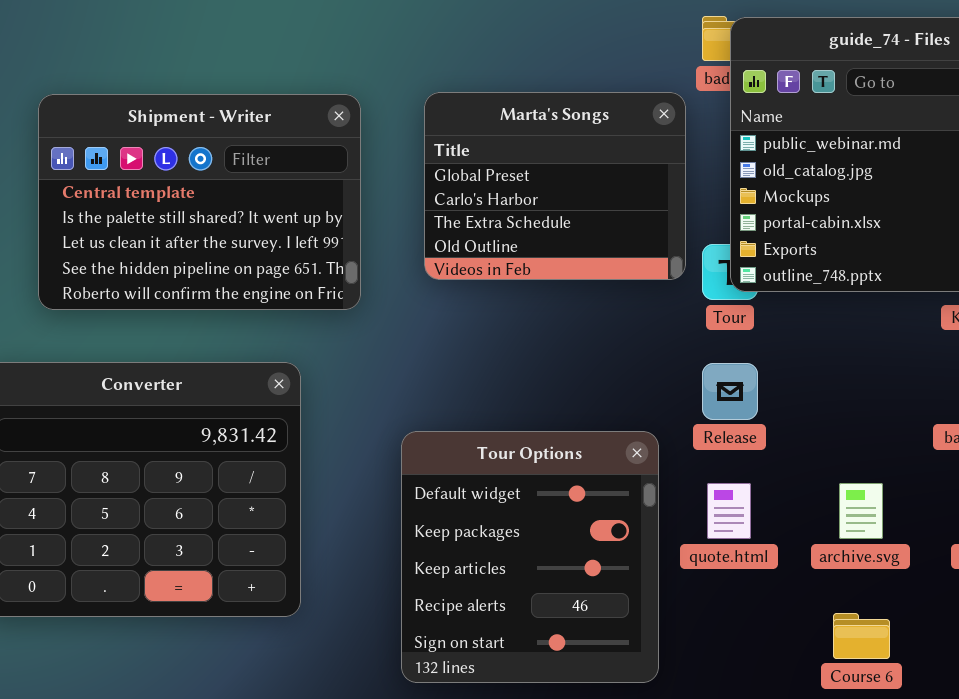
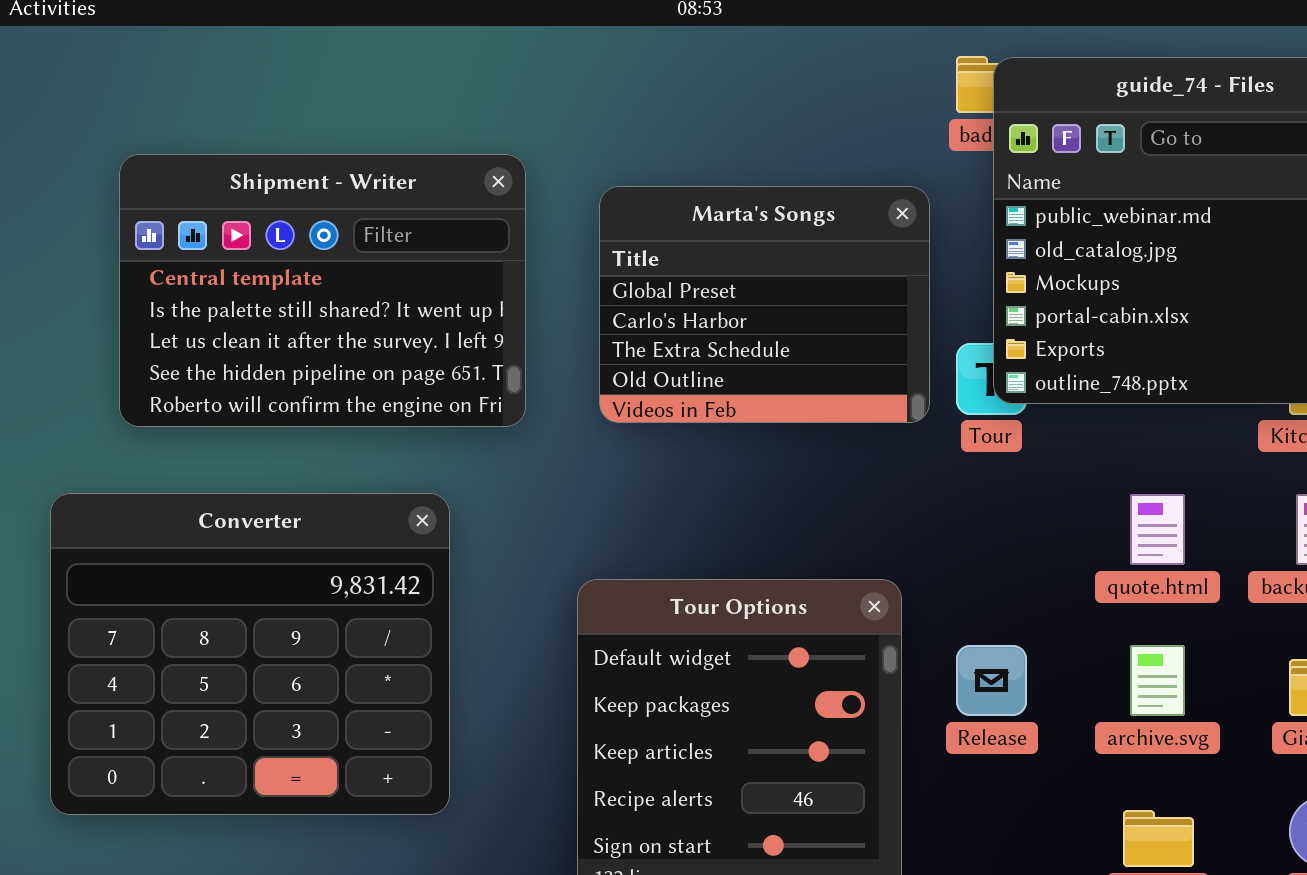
Marta's Songs: [424,92,686,280] -> [599,186,930,423], moved
Release: [702,363,758,420] -> [956,645,1027,716], moved
quote.html: [707,483,751,539] -> [1130,494,1185,565], moved

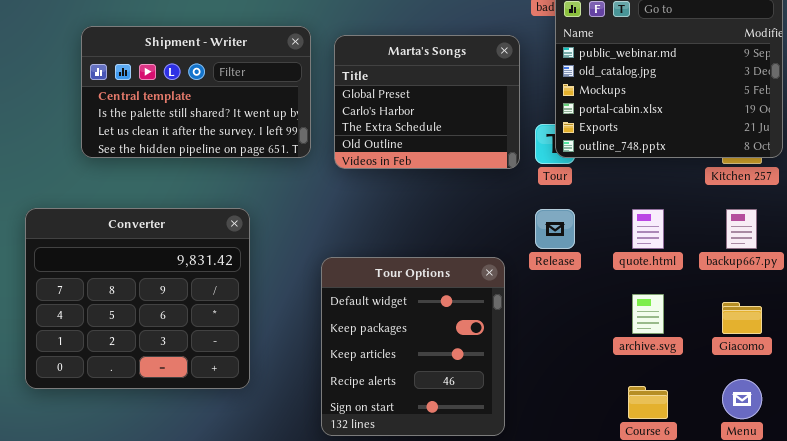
Shipment - Writer: [119,154,526,427] -> [81,26,311,158], moved, resized
Release: [956,645,1027,716] -> [535,209,575,249], moved

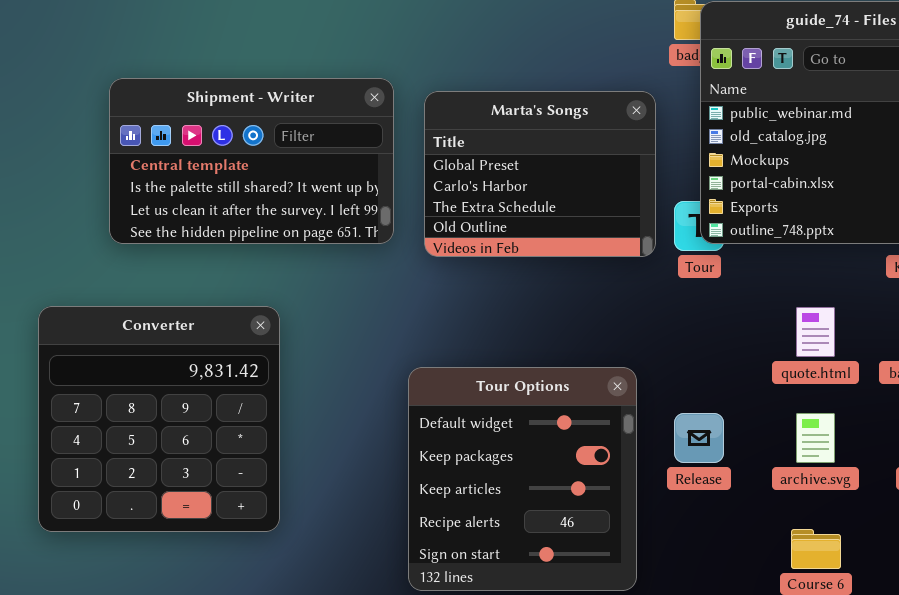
Converter: [25,208,250,389] -> [38,306,280,532], resized
Release: [535,209,575,249] -> [674,413,724,463], moved

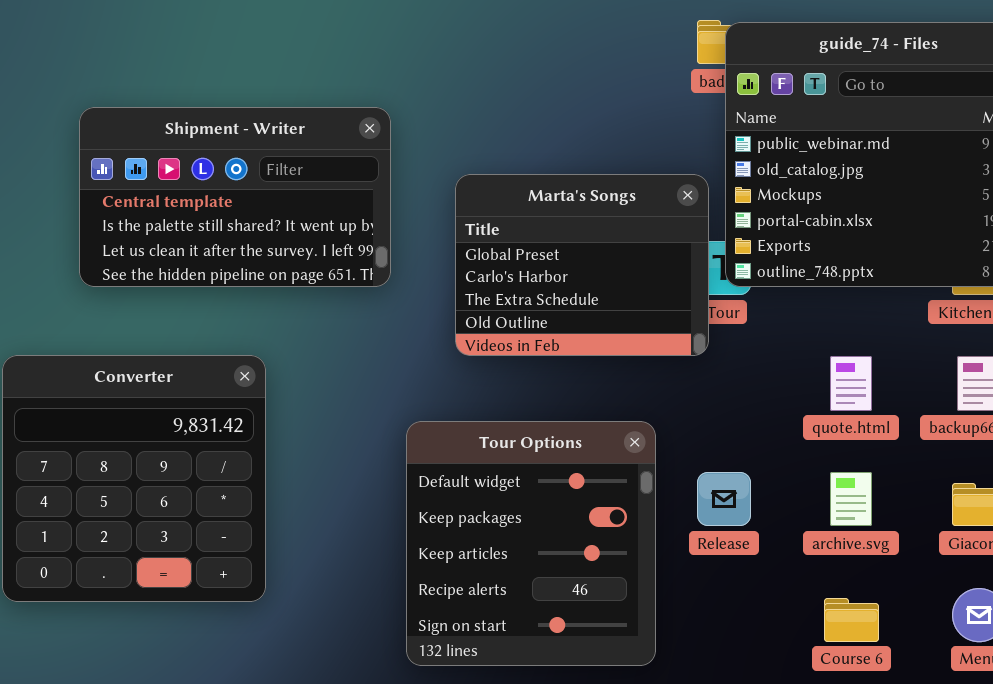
Marta's Songs: [424,91,656,257] -> [455,174,709,356], moved

